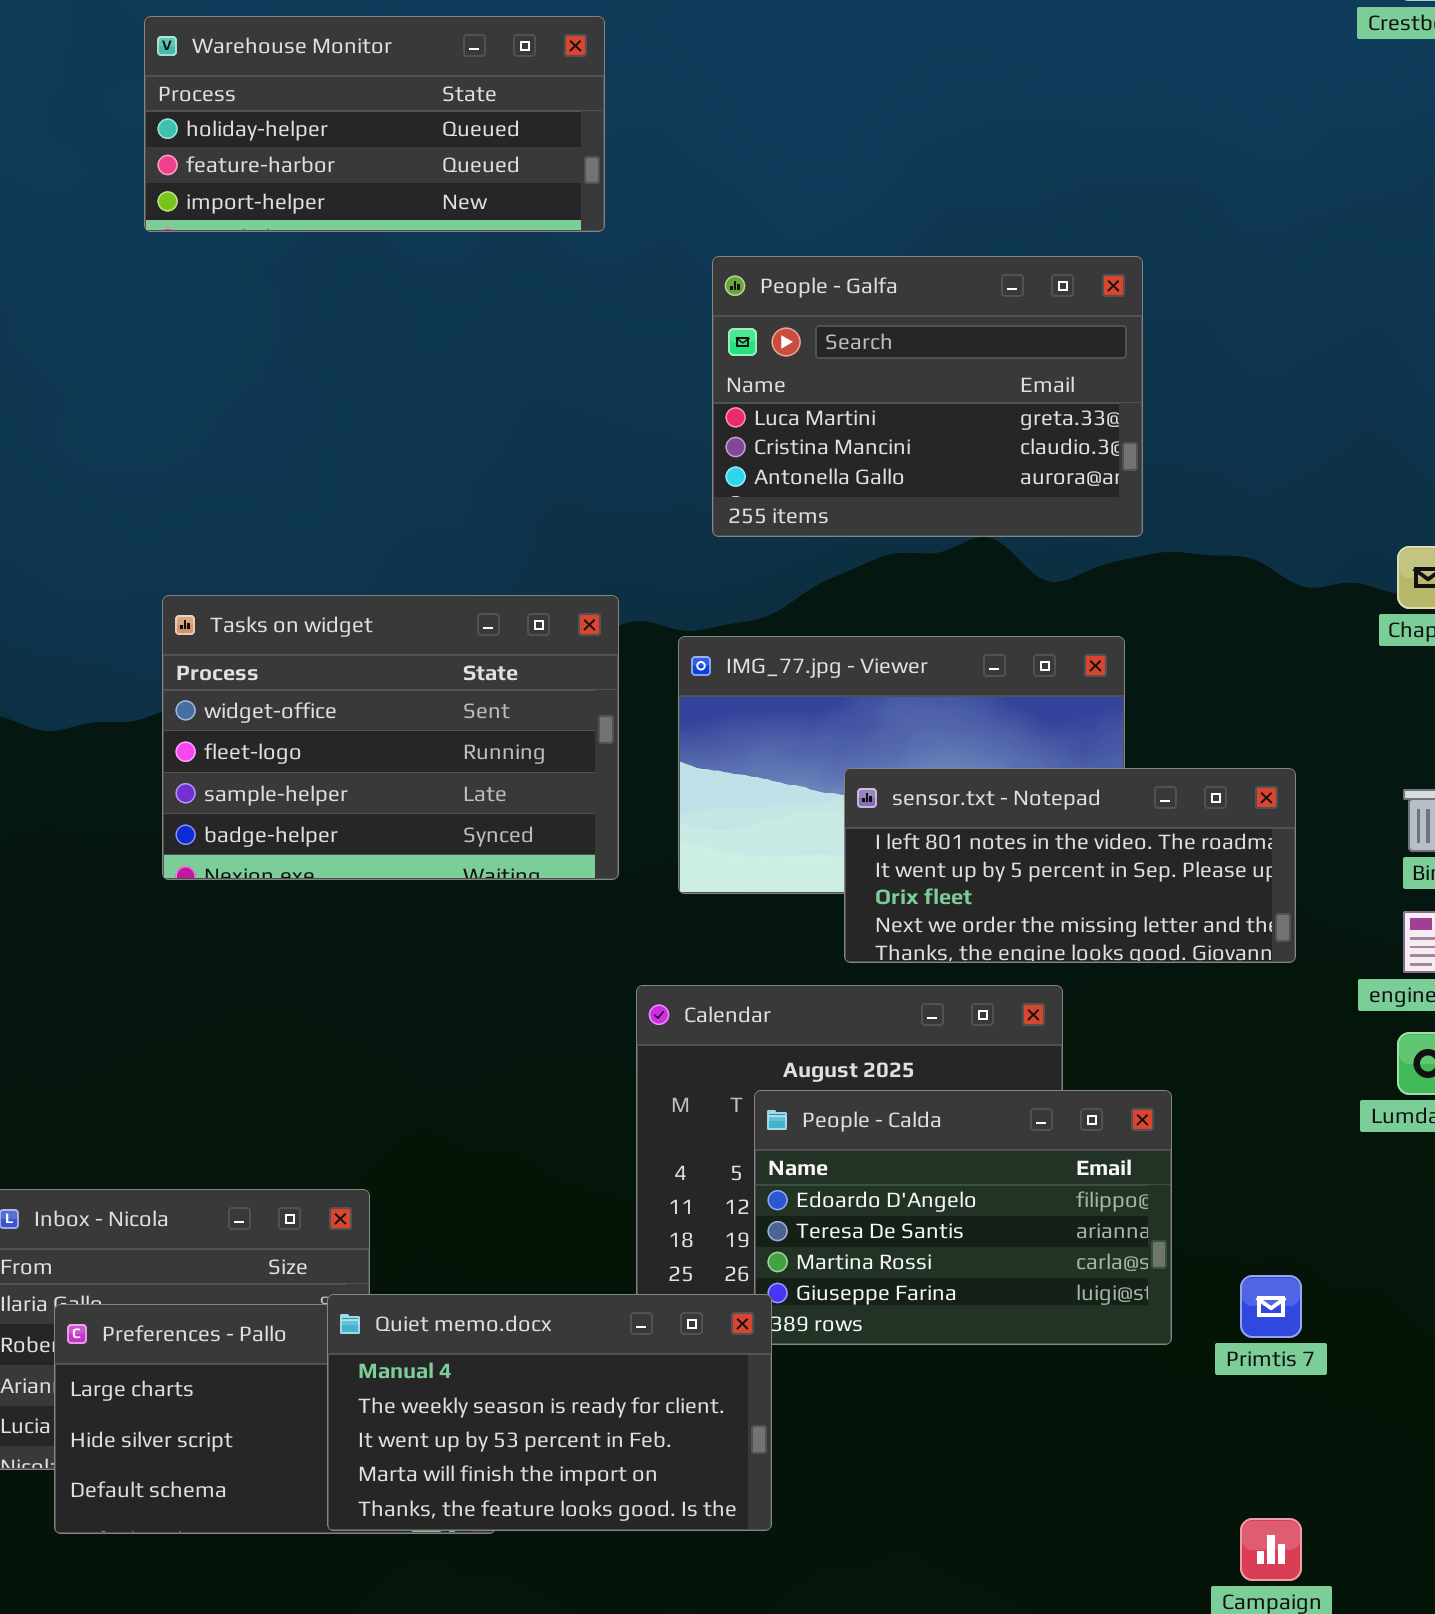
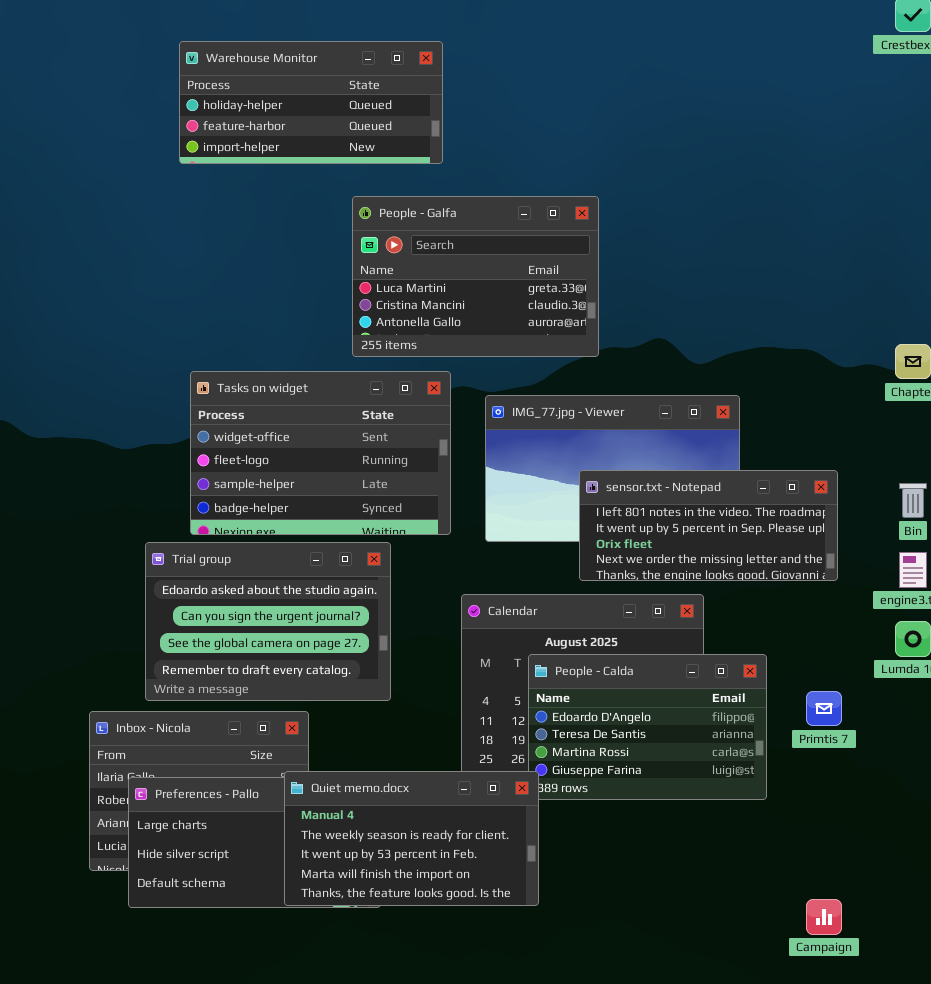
People - Galfa: [712,256,1143,537] -> [352,196,599,357], moved
Trial group: none -> [145,542,391,701], opened
Primtis 7: [1240,1275,1302,1338] -> [806,691,842,726], moved

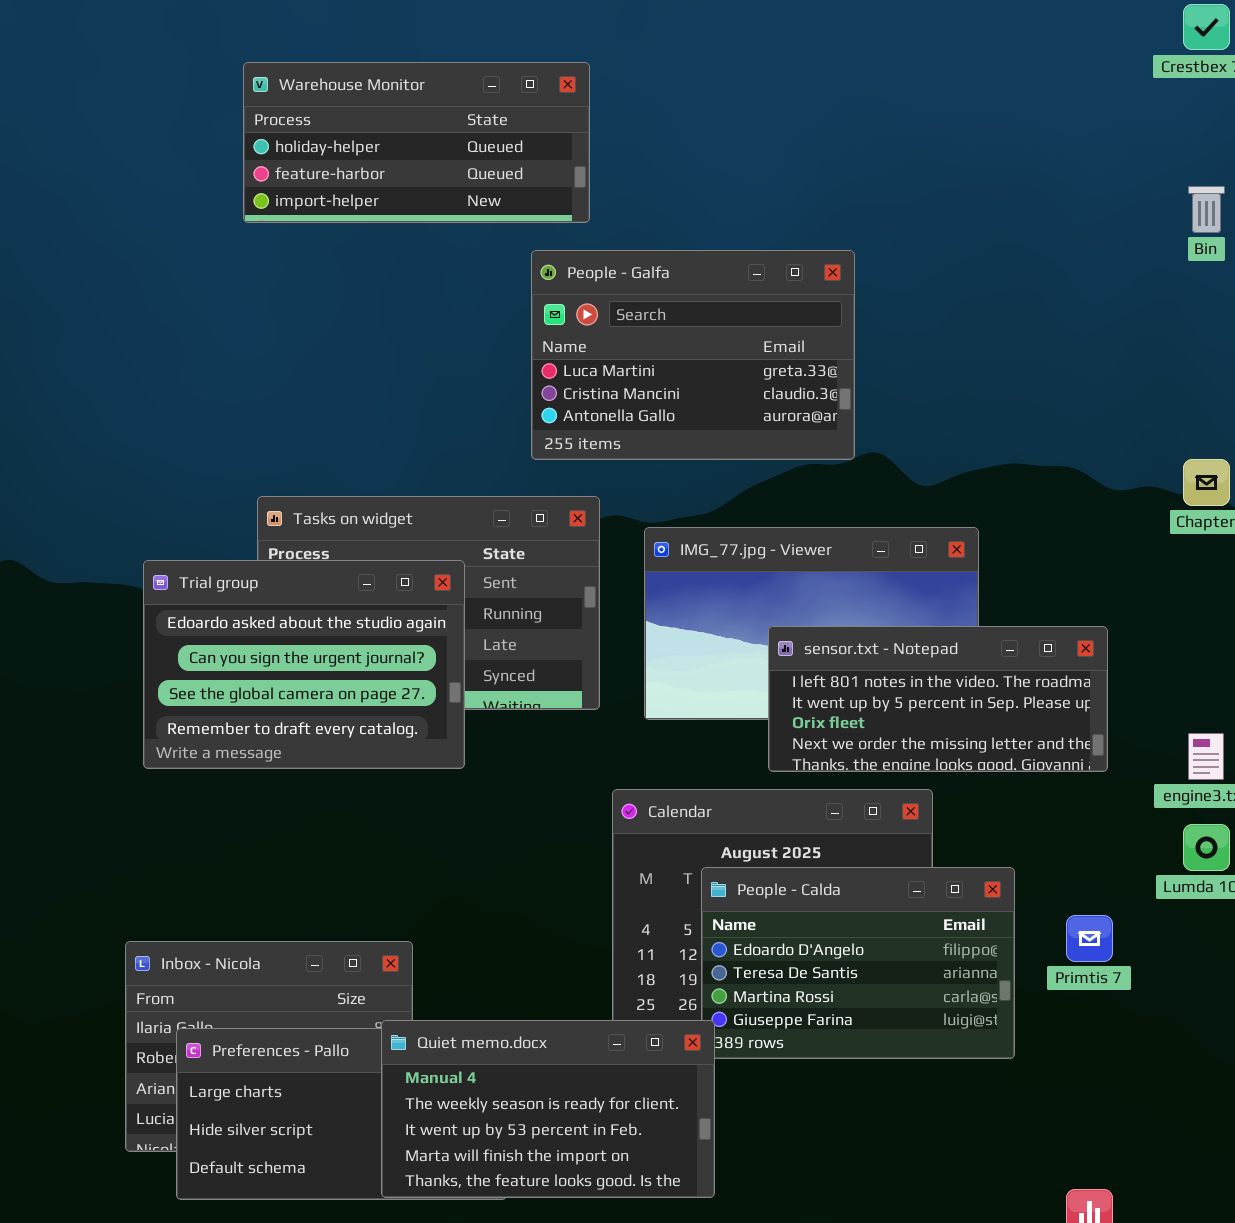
People - Galfa: [352,196,599,357] -> [531,250,855,460], moved
Bin: [899,483,927,518] -> [1188,186,1225,233], moved
Trial group: [145,542,391,701] -> [143,560,465,769], moved

